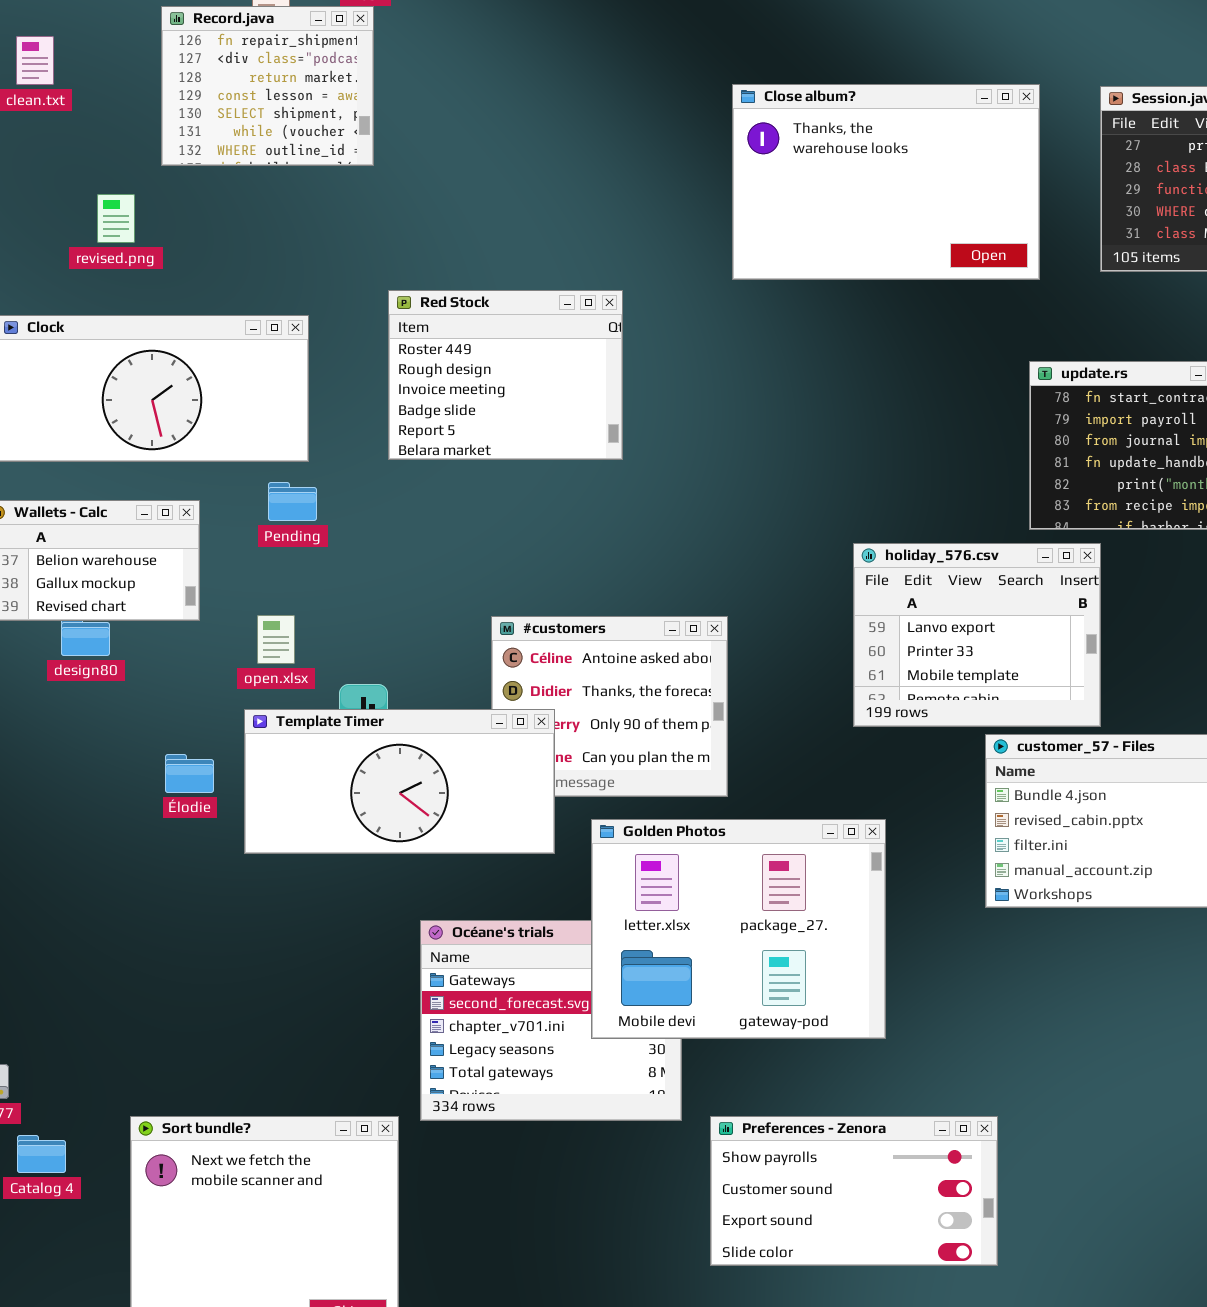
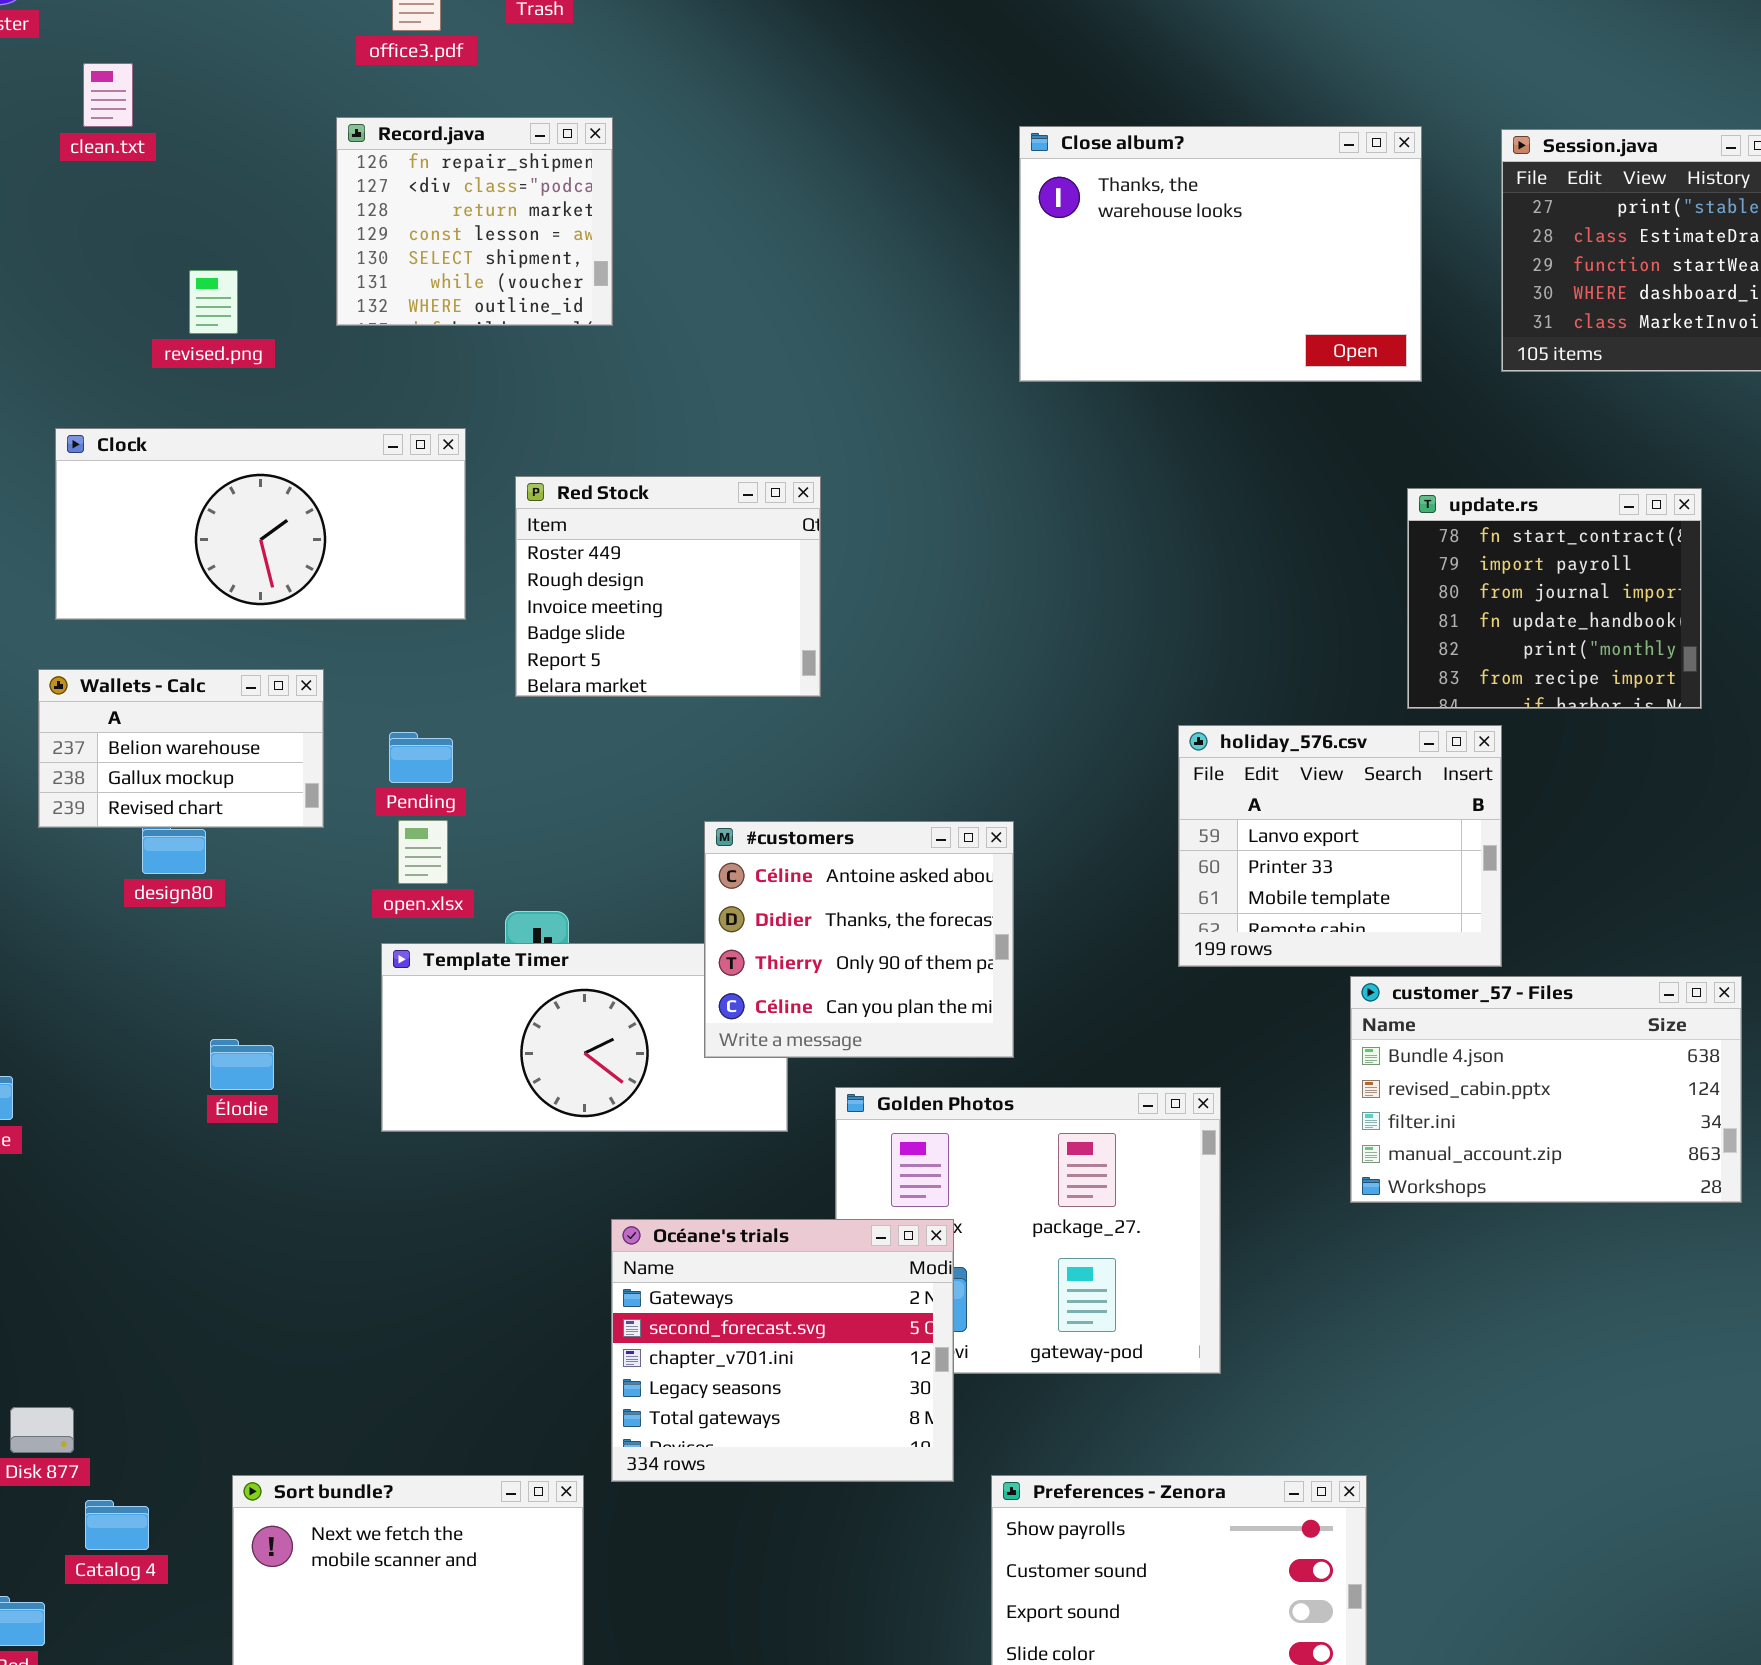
Record.java: [161,6,374,166] -> [336,117,613,326], moved
Red Stock: [388,290,623,460] -> [515,476,821,697], moved
Pending: [268,482,317,521] -> [389,732,453,783], moved
#customers: [491,616,728,797] -> [704,821,1014,1058], raised
Élodie: [165,754,214,793] -> [210,1039,274,1090], moved
Océane's trials: [420,920,682,1121] -> [611,1219,954,1482], raised

